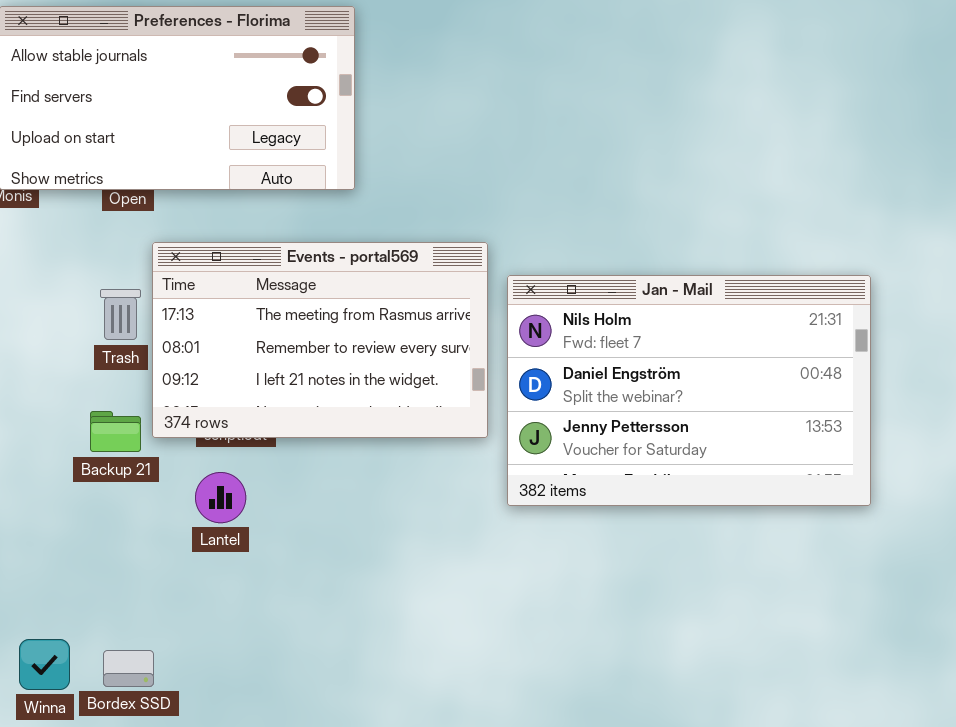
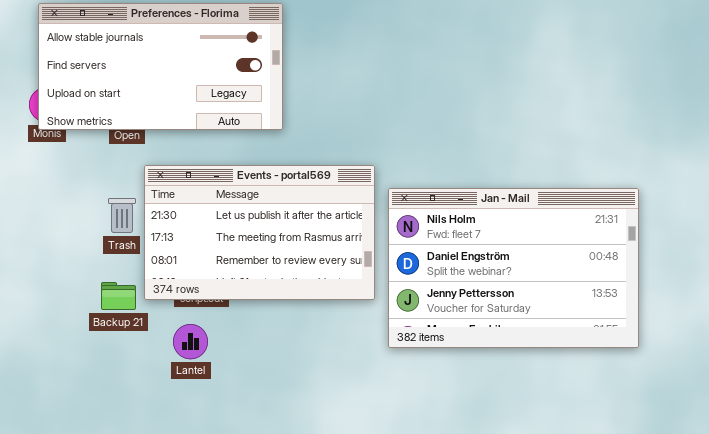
Events - portal569: [152,242,488,438] -> [144,165,375,300], scrolled up 1 row

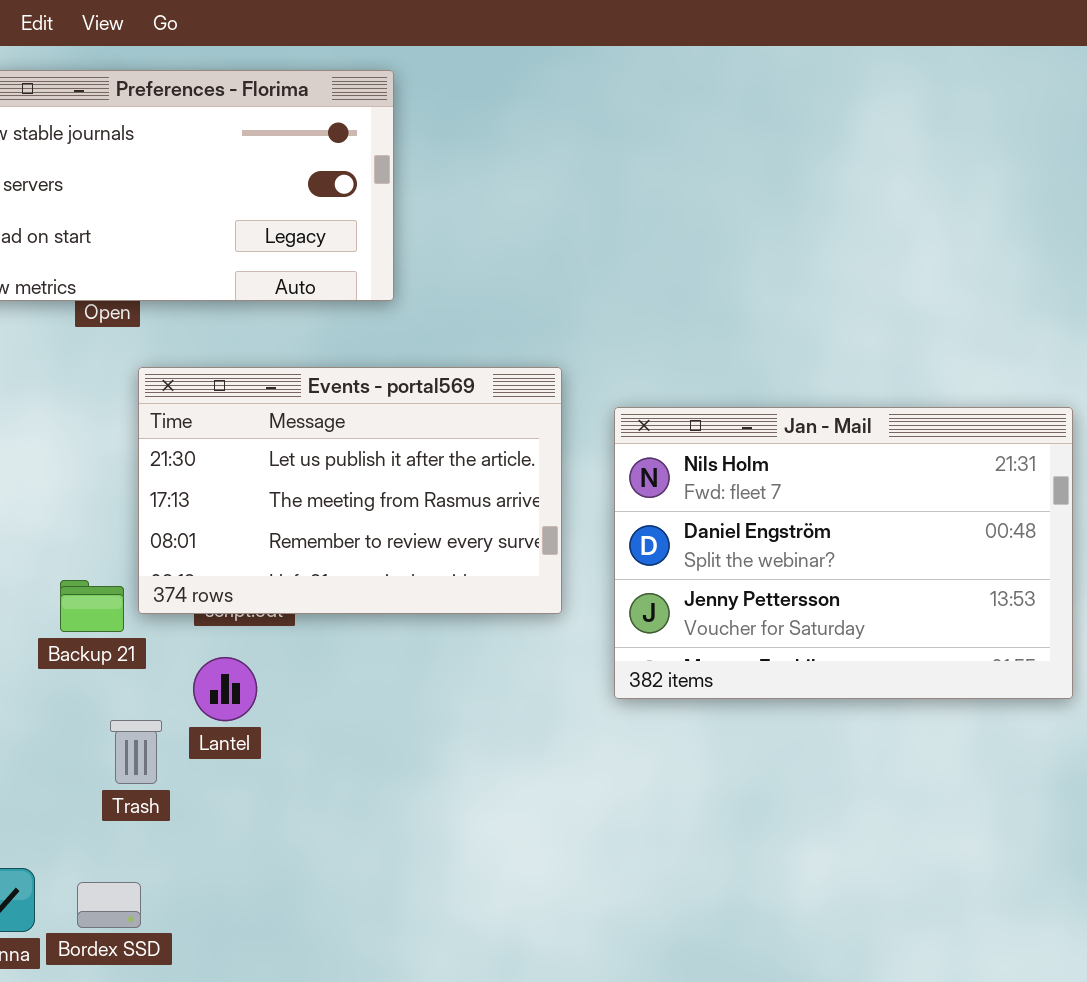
Jan - Mail: [388,188,639,348] -> [614,407,1073,699], moved
Trash: [108,198,136,233] -> [110,720,162,784], moved

